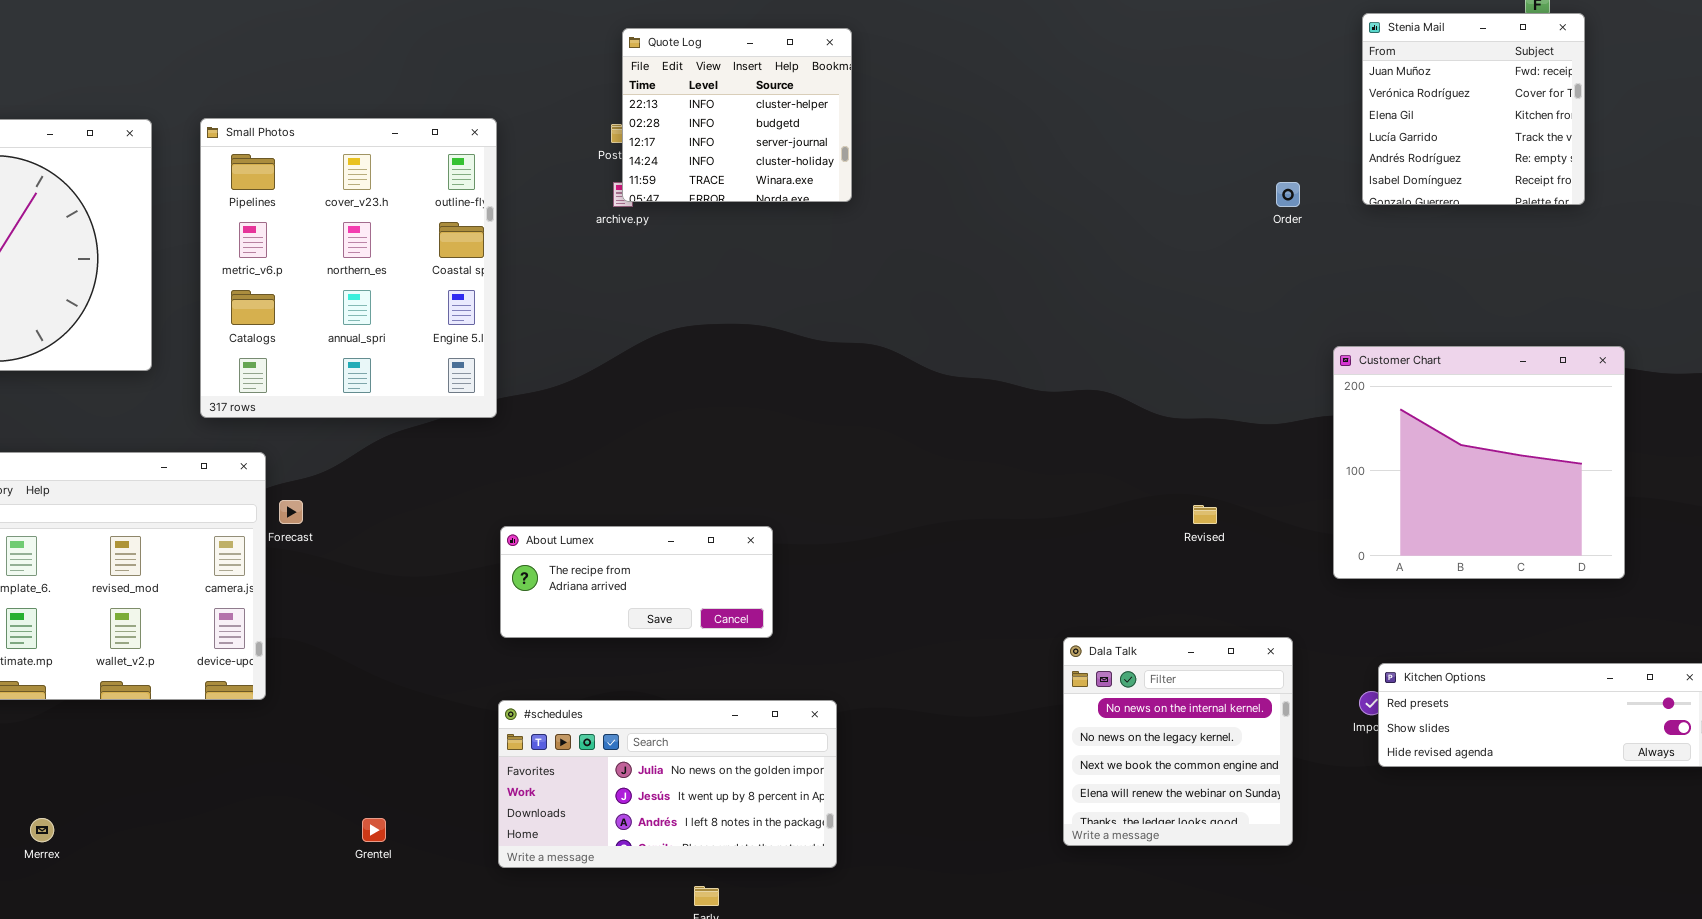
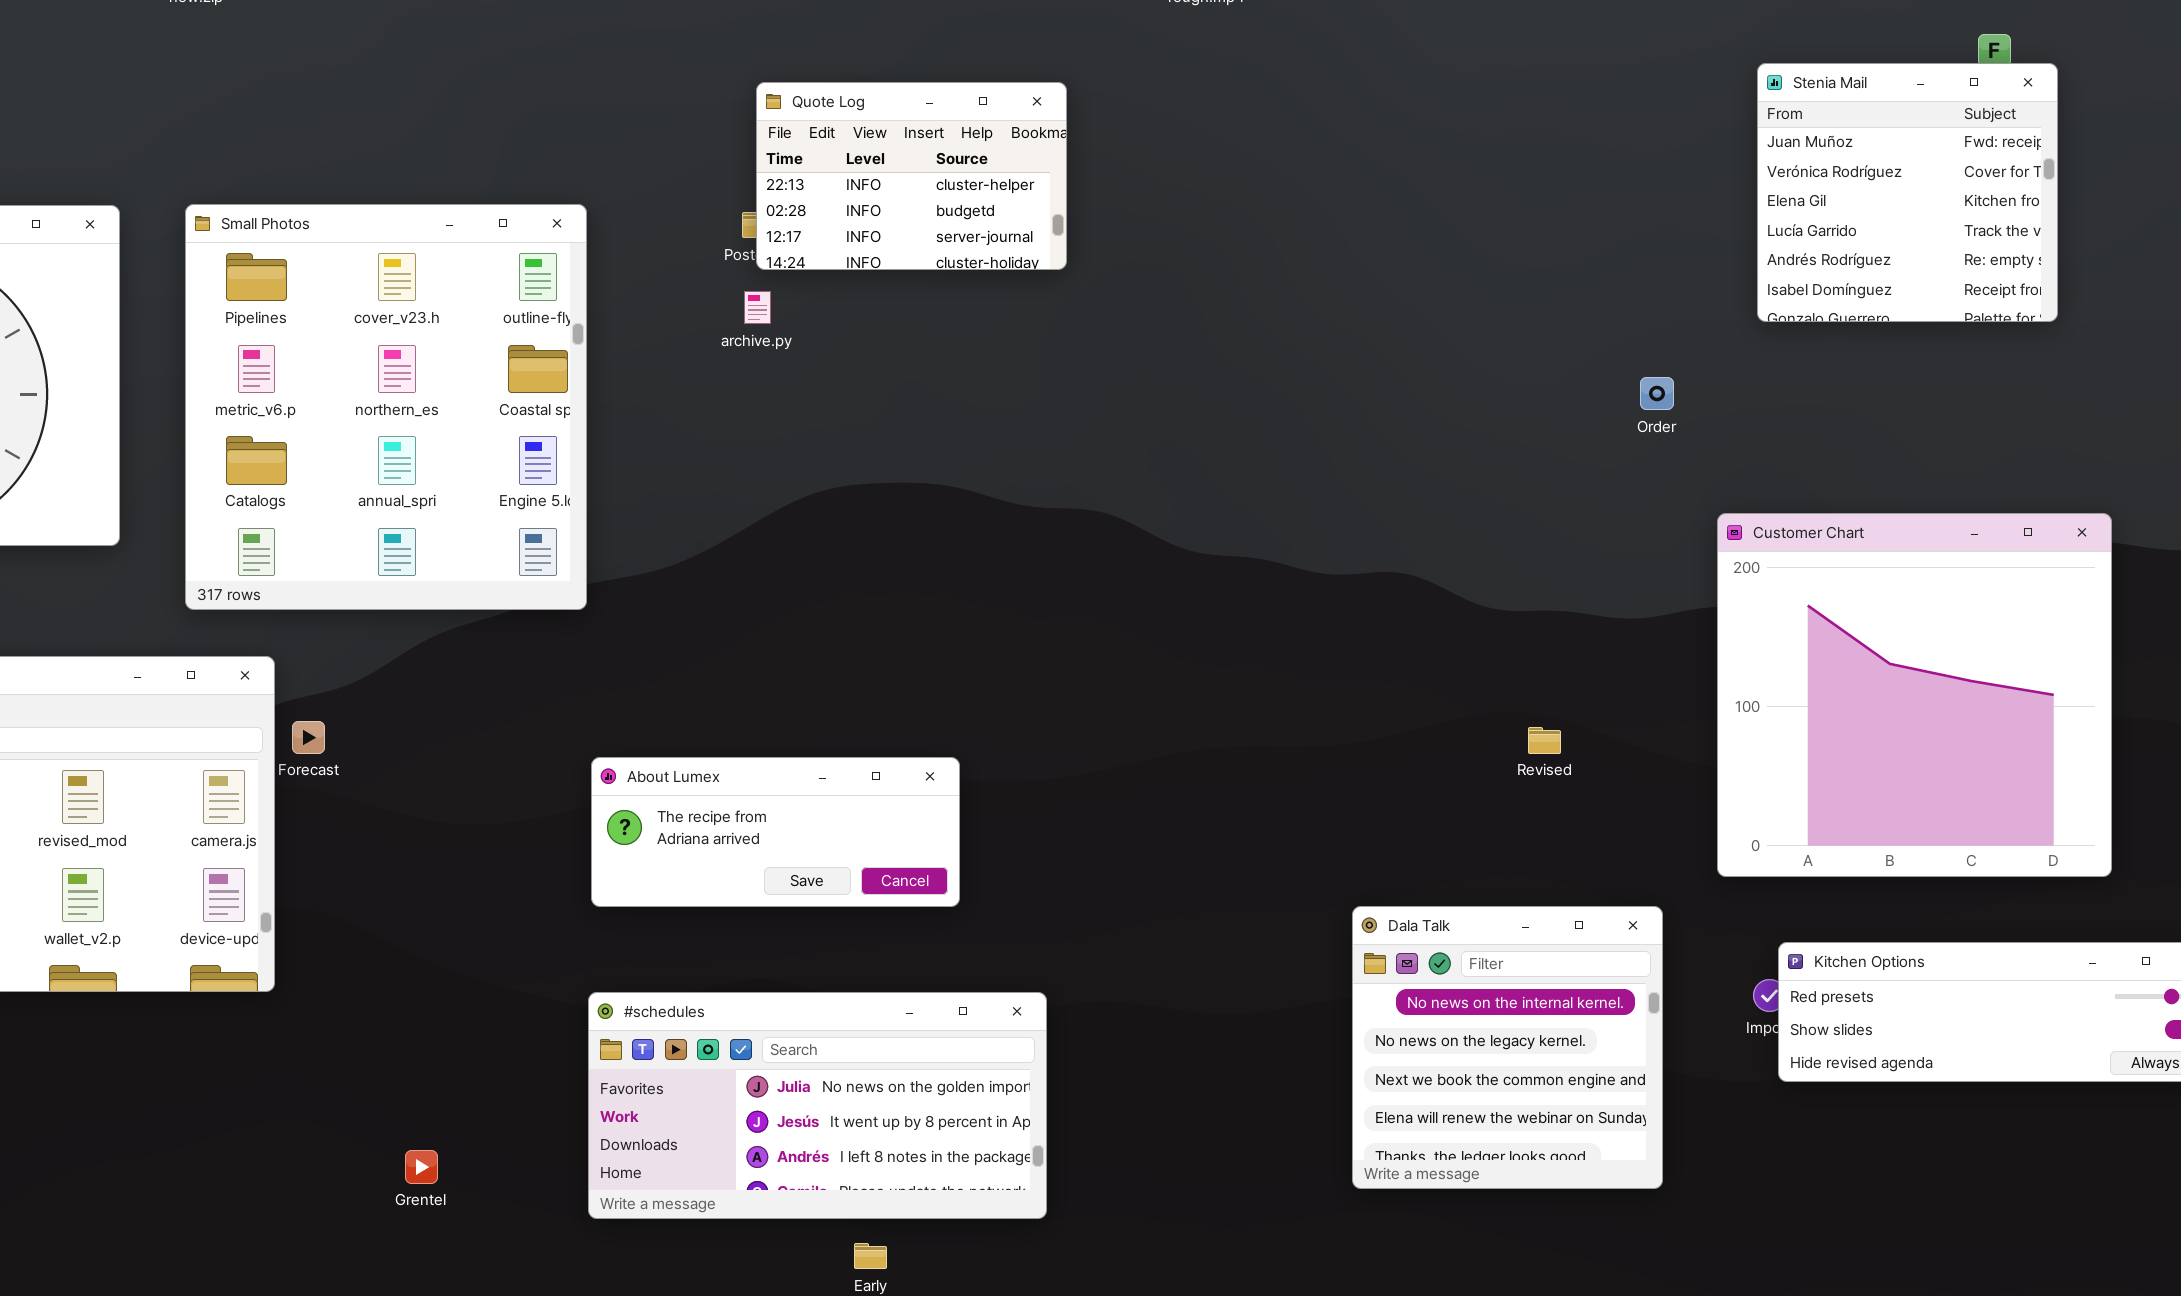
Quote Log: [622,28,852,202] -> [756,82,1067,270], resized
Order: [1276,182,1300,207] -> [1640,377,1674,410], moved
Customer Chart: [1333,346,1625,579] -> [1717,513,2112,877], resized

